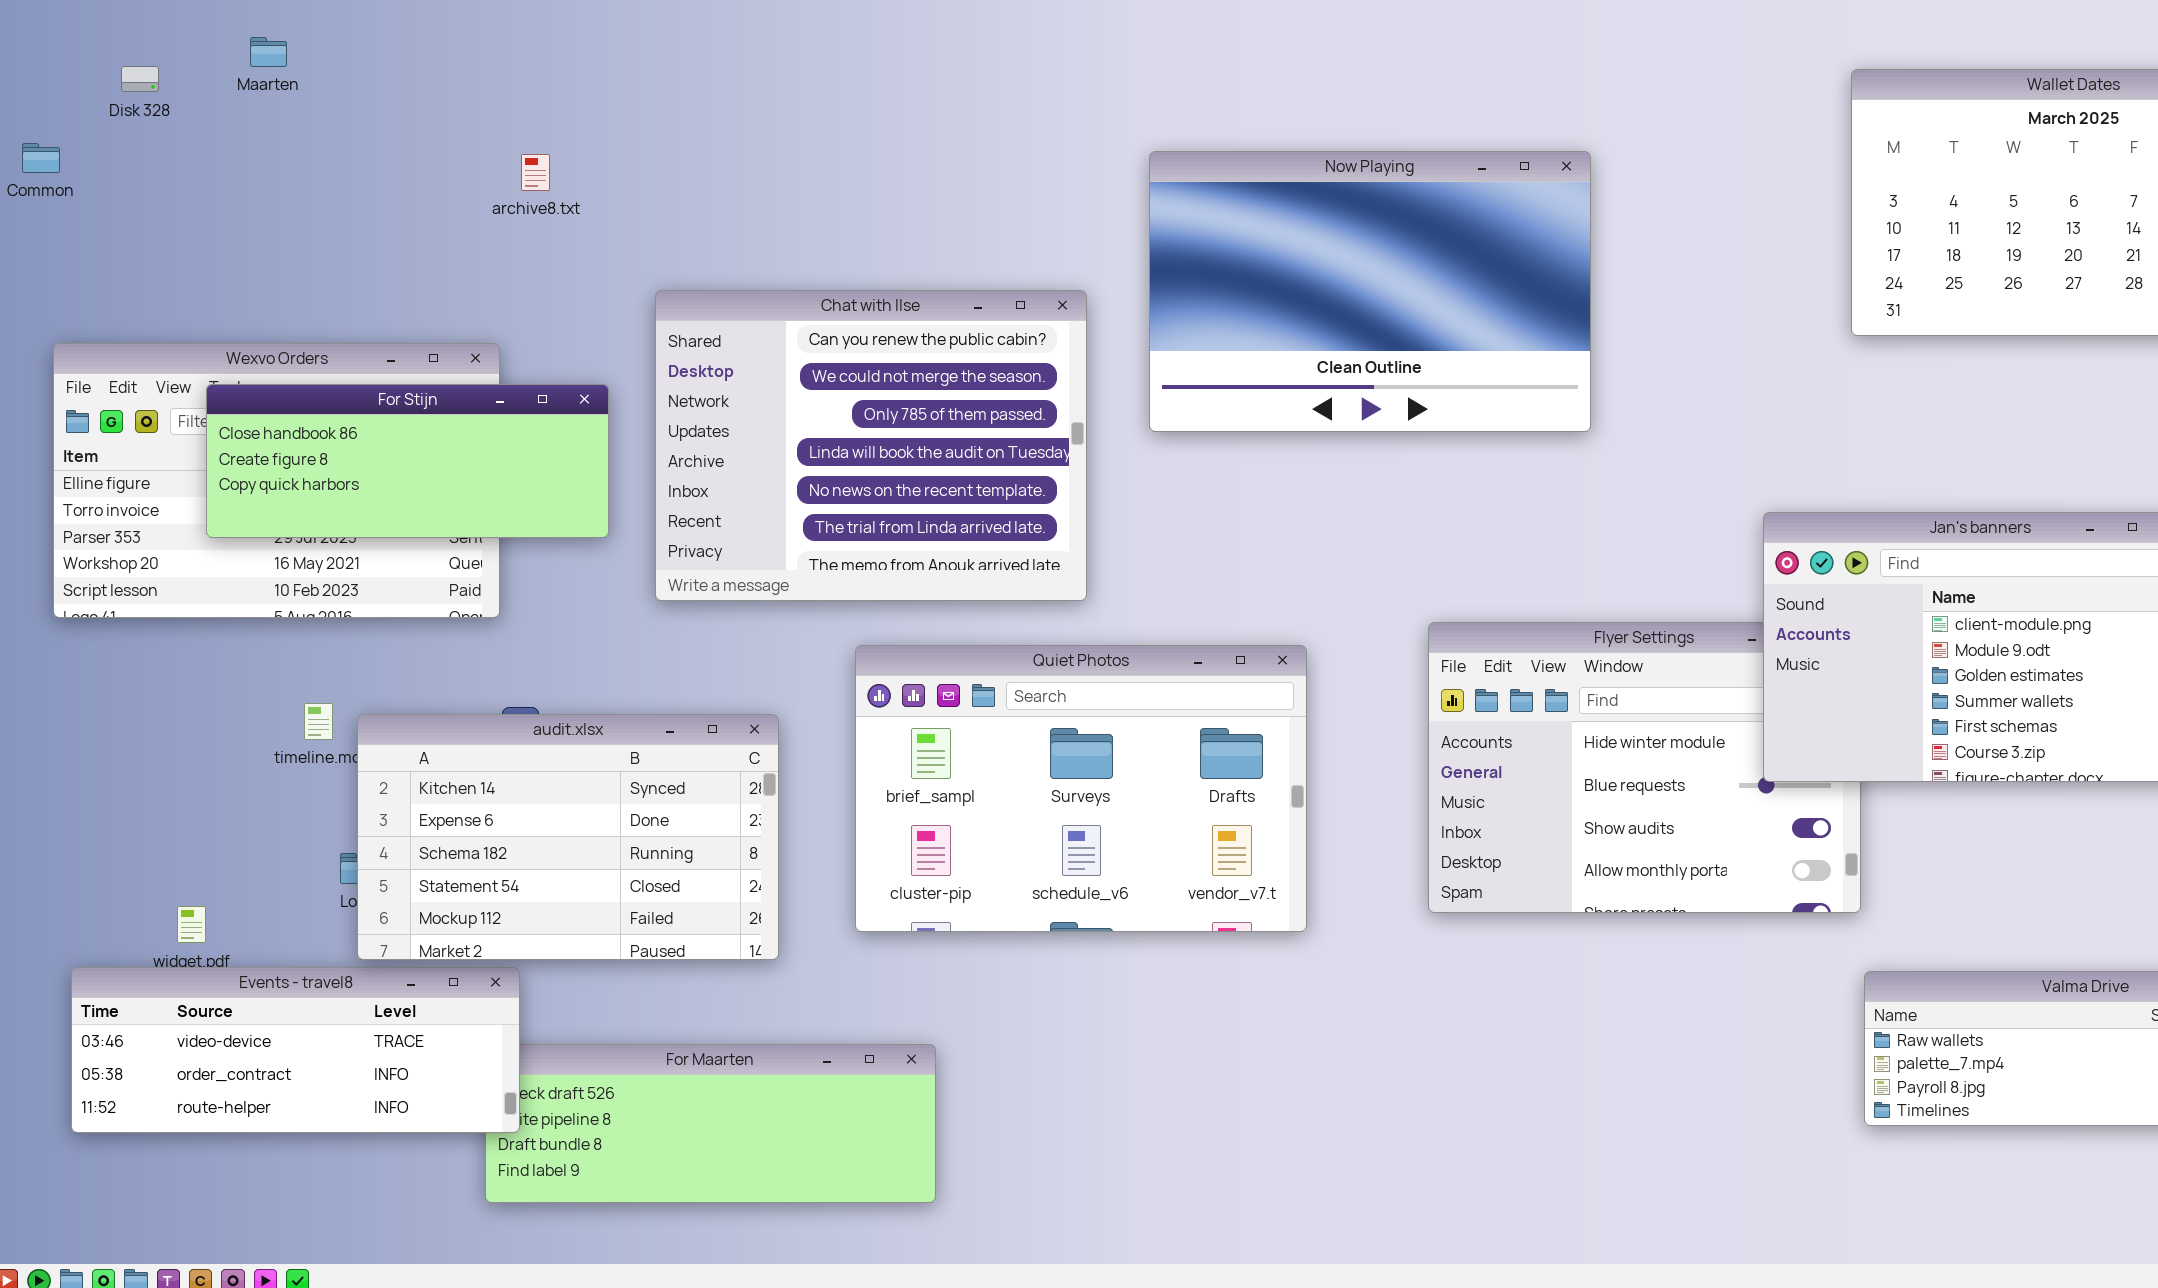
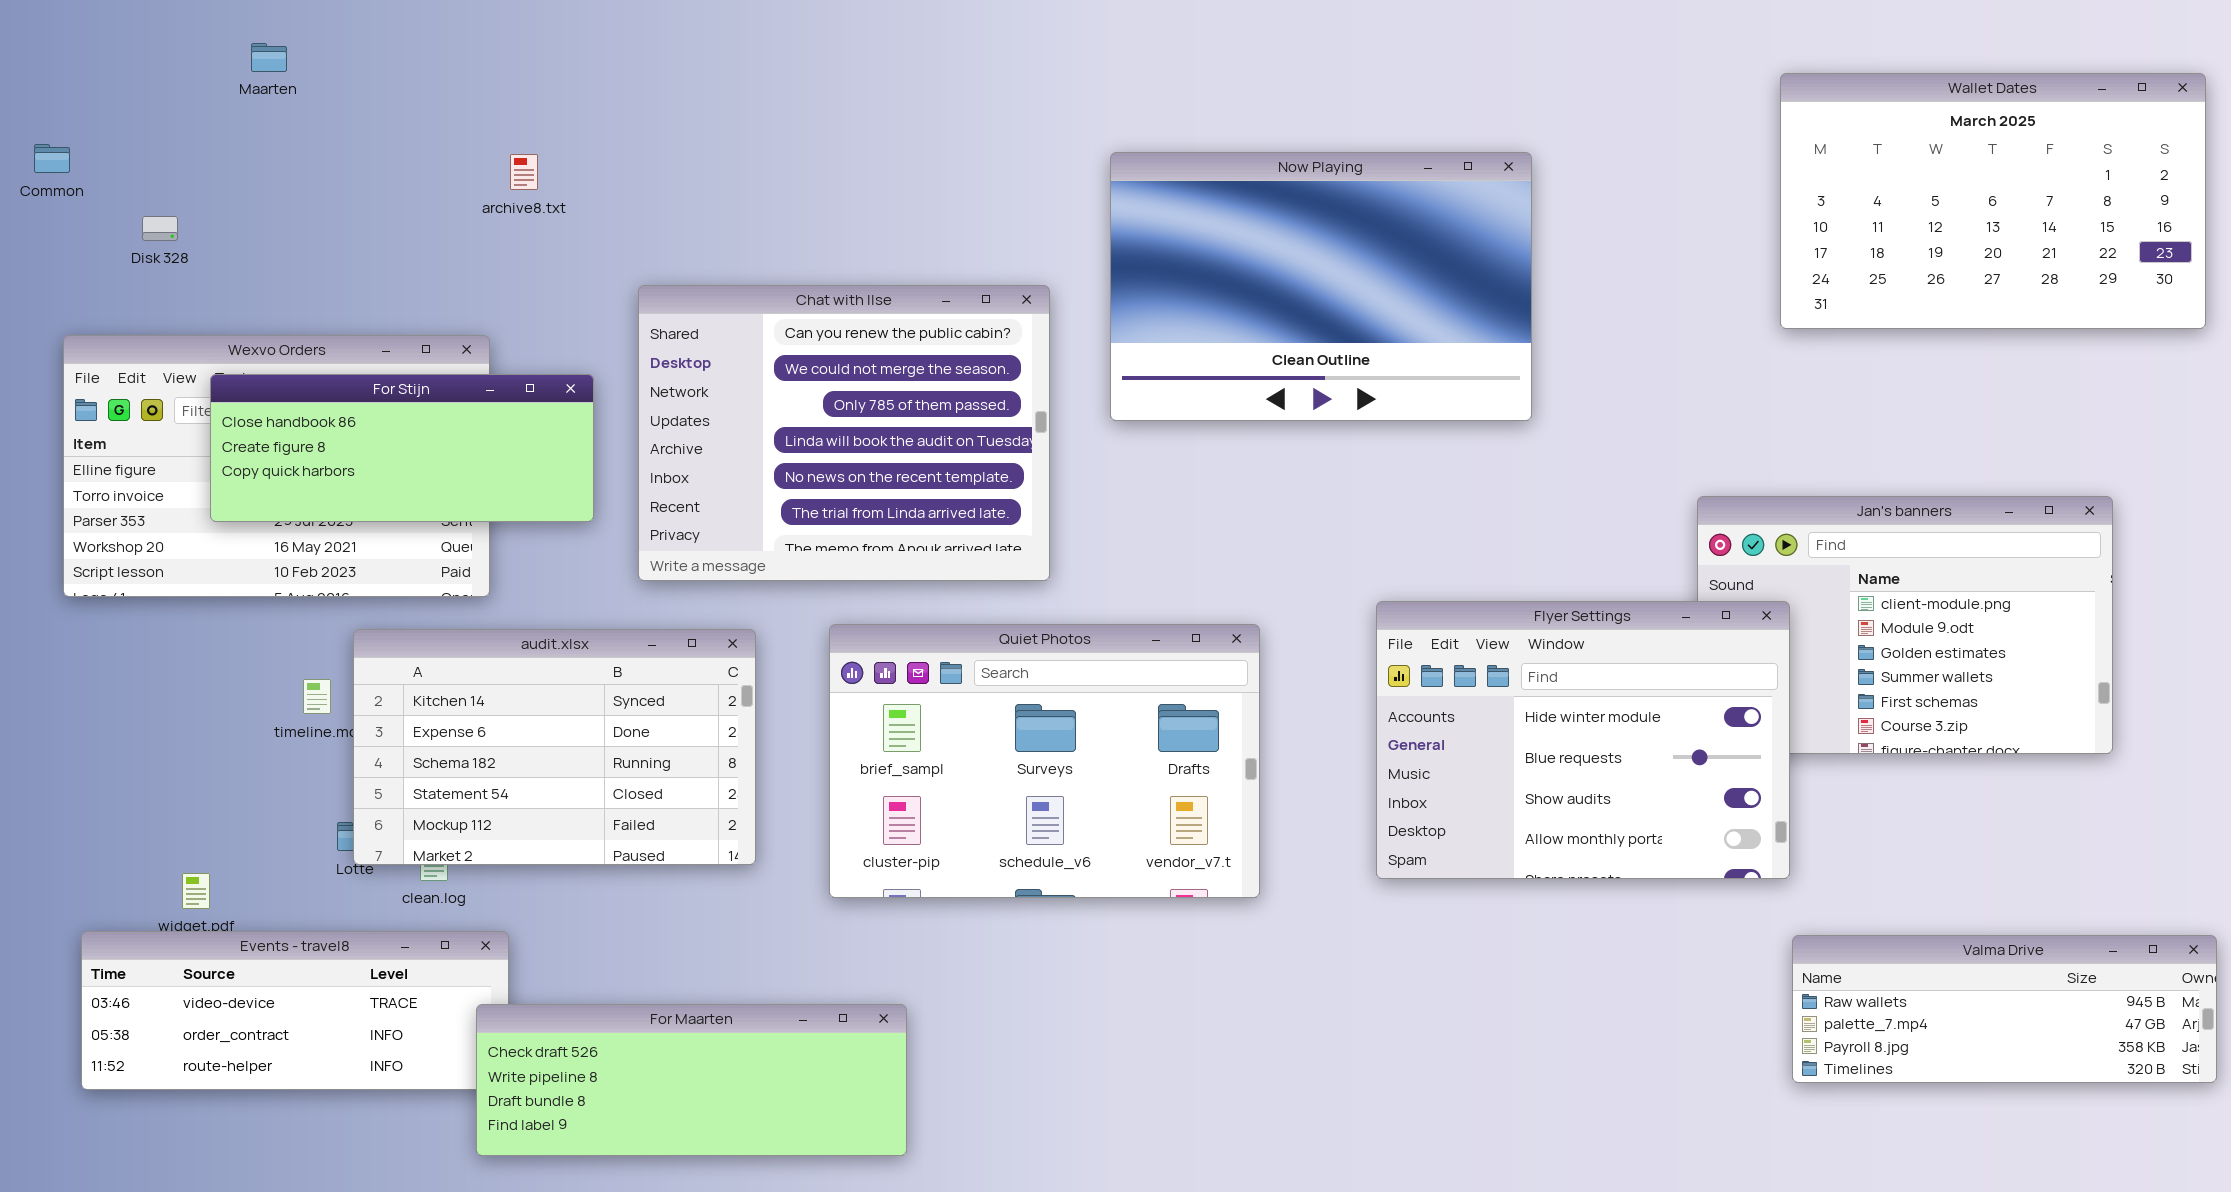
Disk 328: [121,66,159,92] -> [142,216,178,241], moved
Flyer Settings: [1428,622,1861,913] -> [1376,601,1790,879], raised
audit.xlsx: [357,714,779,960] -> [353,629,756,865], moved
For Maarten: [485,1044,936,1203] -> [476,1004,907,1156], raised

